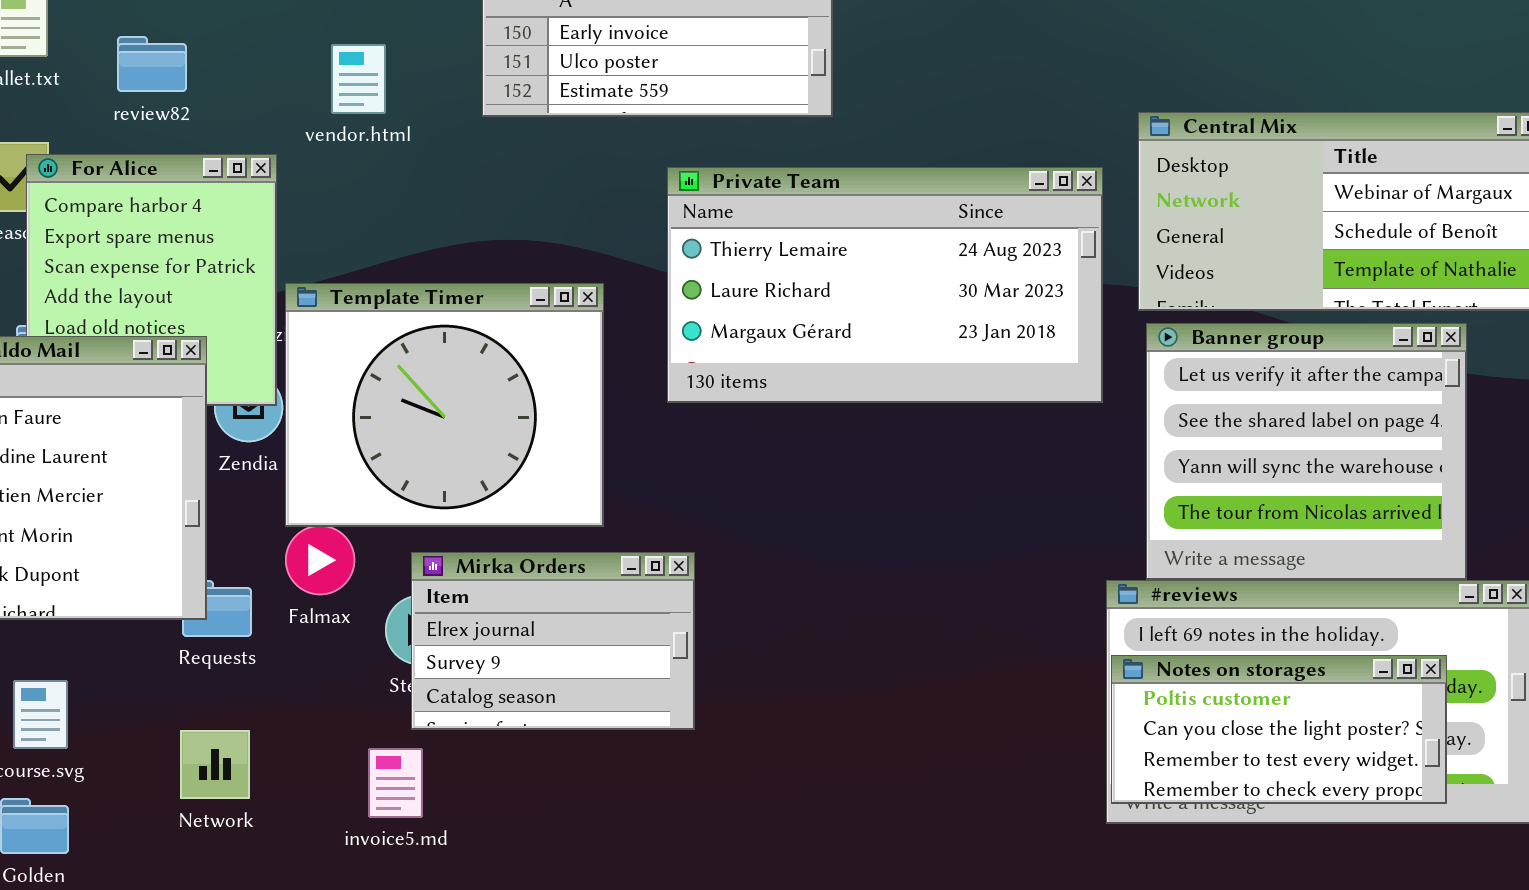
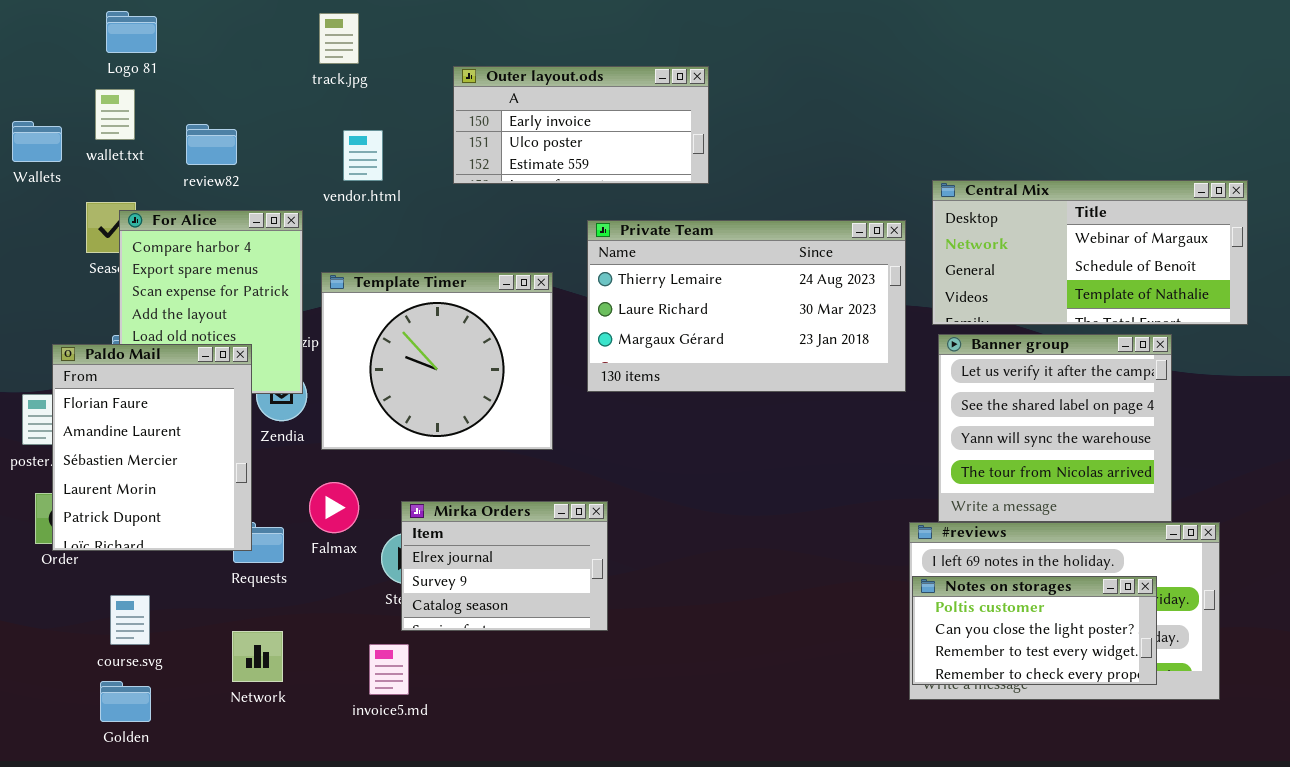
Template Timer: [285,283,604,527] -> [321,272,553,450], moved

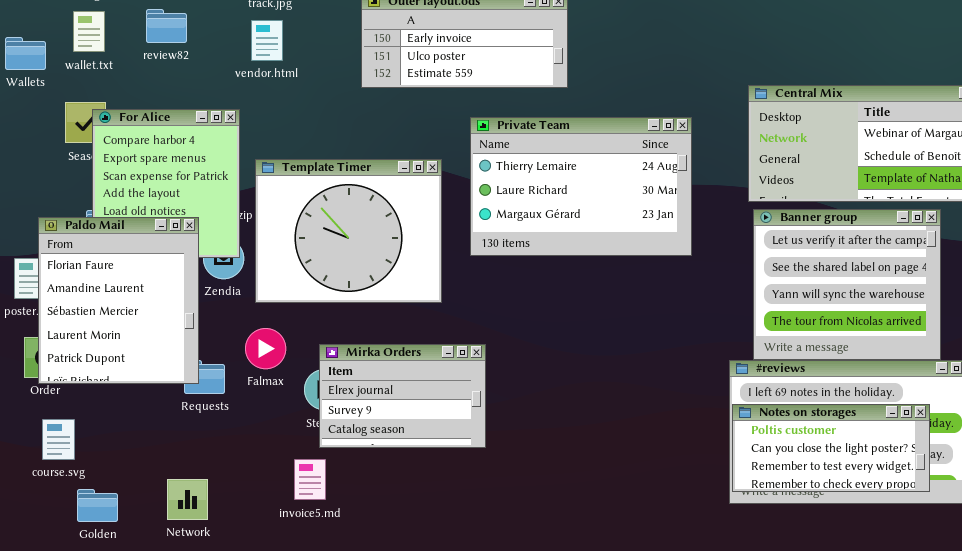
review82: [186,124,237,165] -> [146,9,187,43], moved
vendor.html: [343,130,383,181] -> [251,20,283,61], moved
Private Team: [587,220,906,392] -> [470,117,692,256], resized
course.svg: [110,595,150,645] -> [42,419,75,460], moved
Network: [232,631,283,682] -> [167,479,208,520], moved

